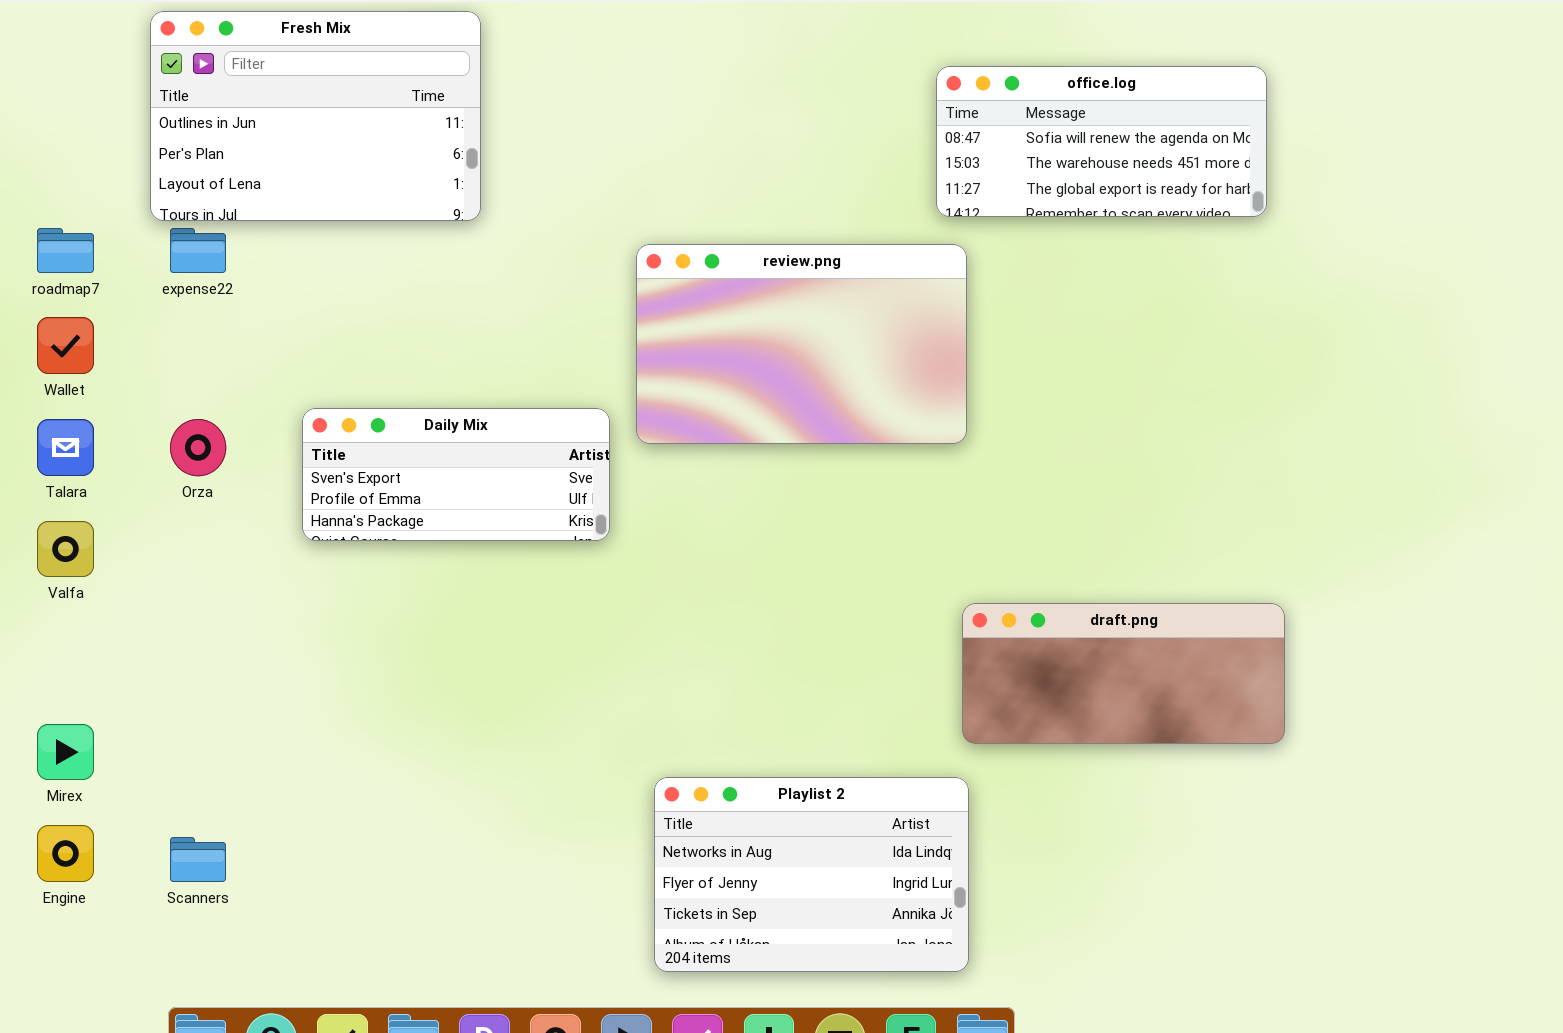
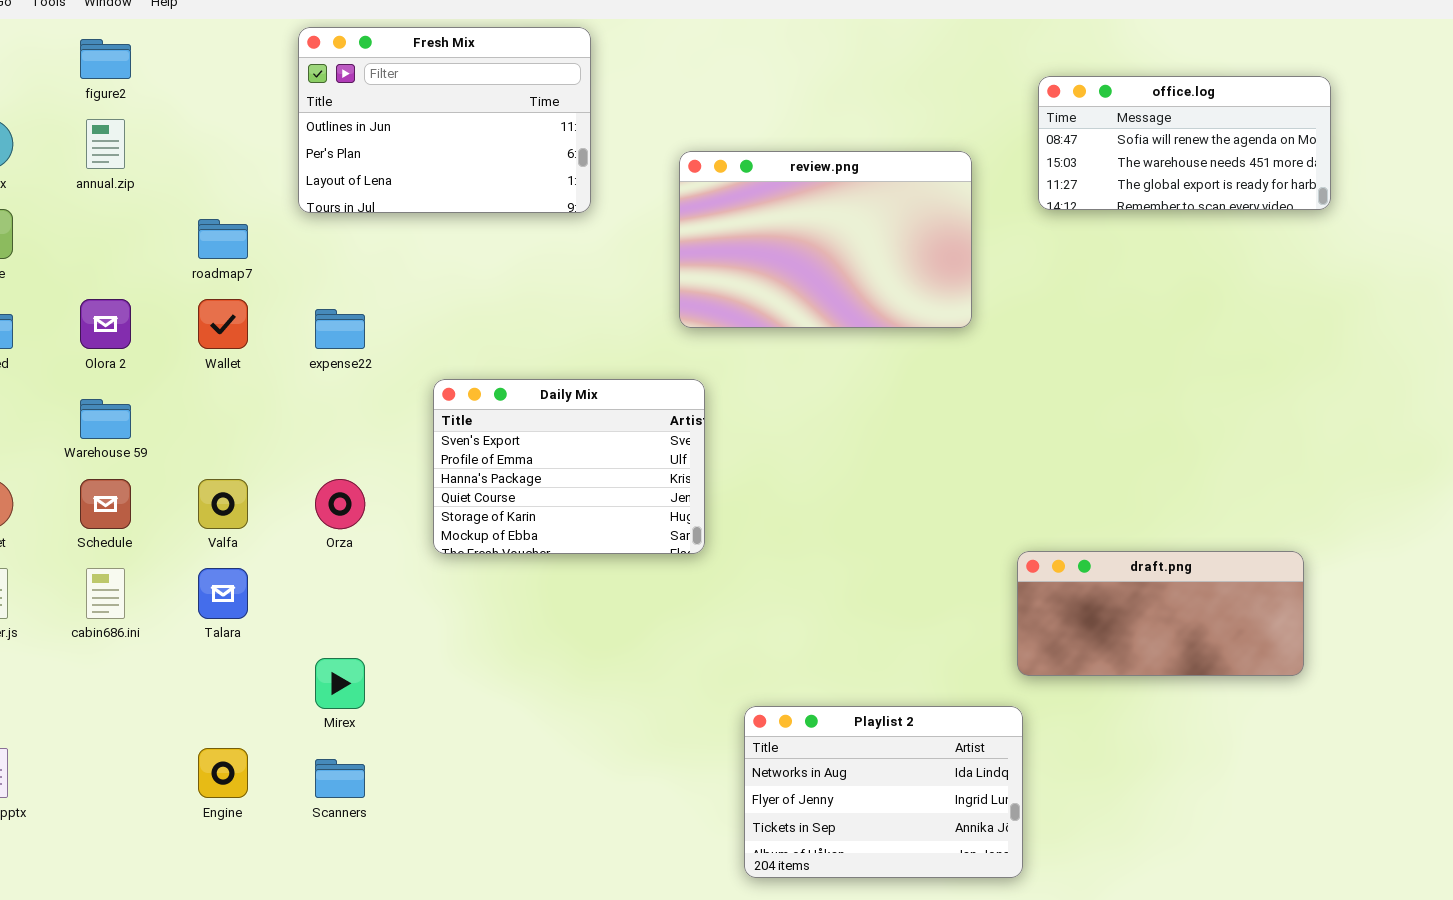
office.log: [936,66,1267,217] -> [1038,76,1331,210], moved
expense22: [170,228,226,273] -> [315,309,365,349], moved
review.png: [636,244,967,444] -> [679,151,972,328], moved
Daily Mix: [302,408,610,541] -> [433,379,705,554], resized
Talara: [37,419,94,476] -> [198,568,248,619], moved
Orza: [170,419,226,476] -> [315,479,365,529], moved
Mirex: [37,724,94,780] -> [315,658,365,709], moved

